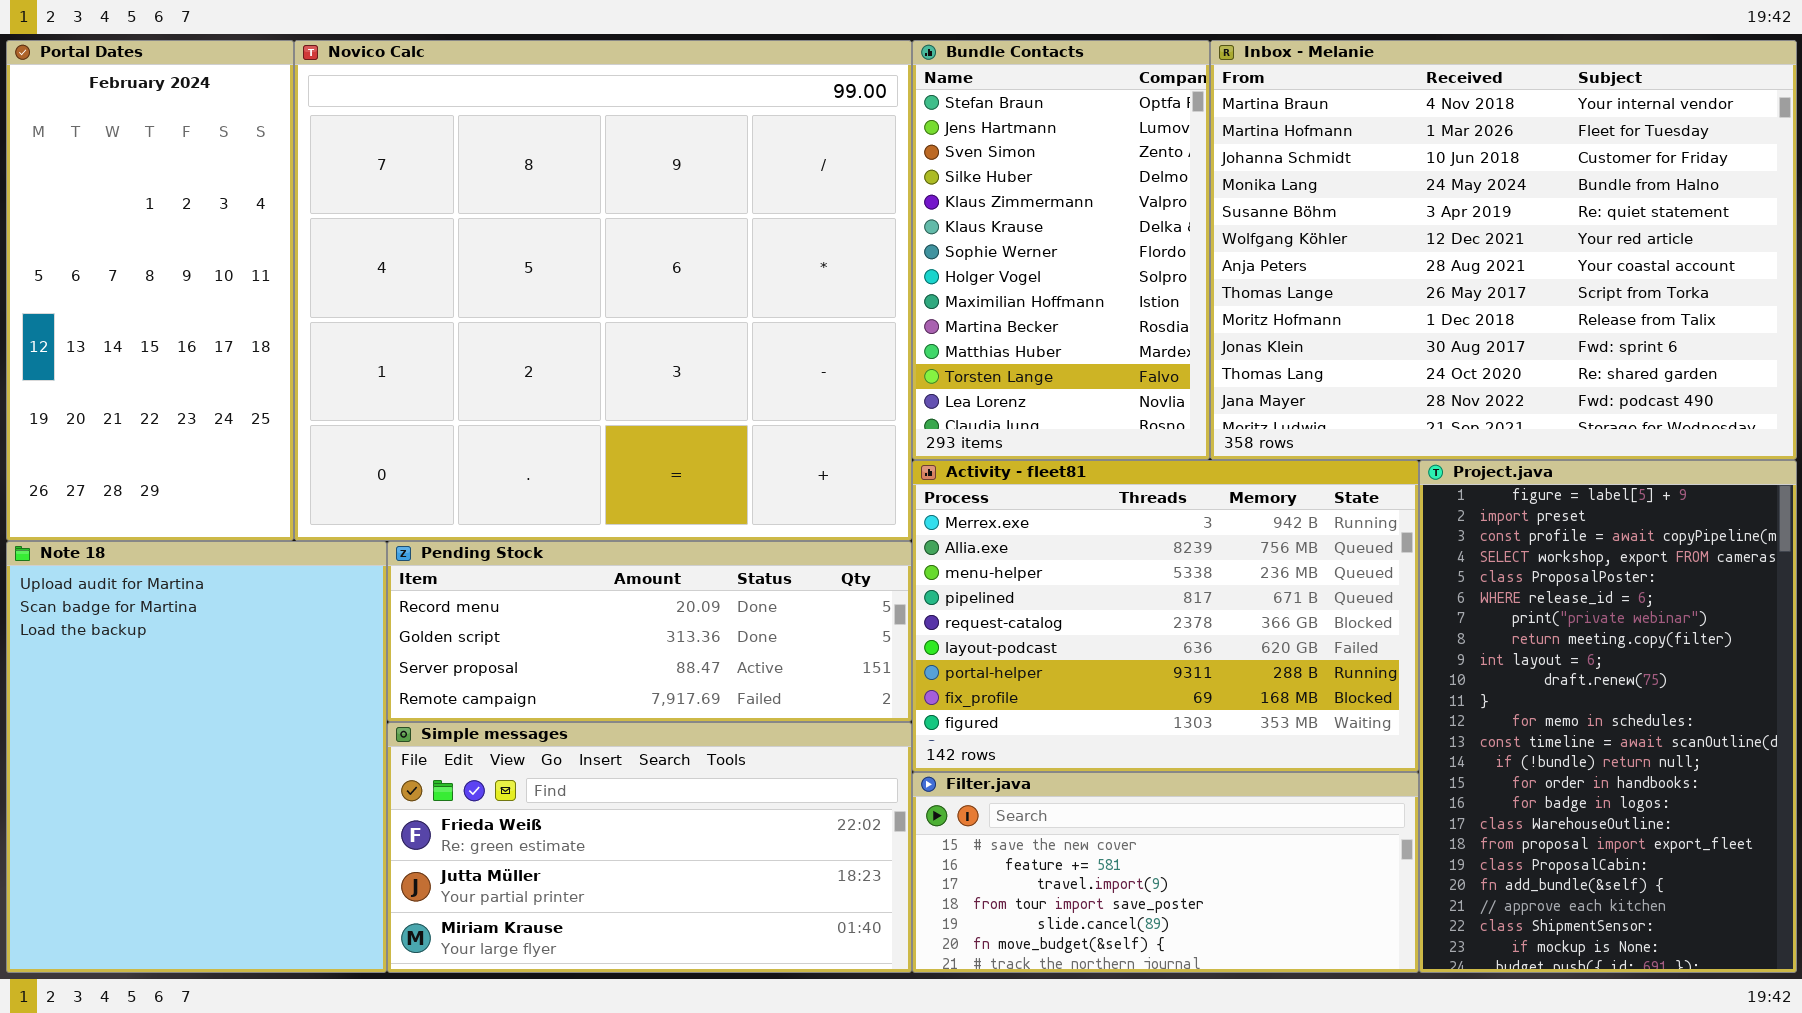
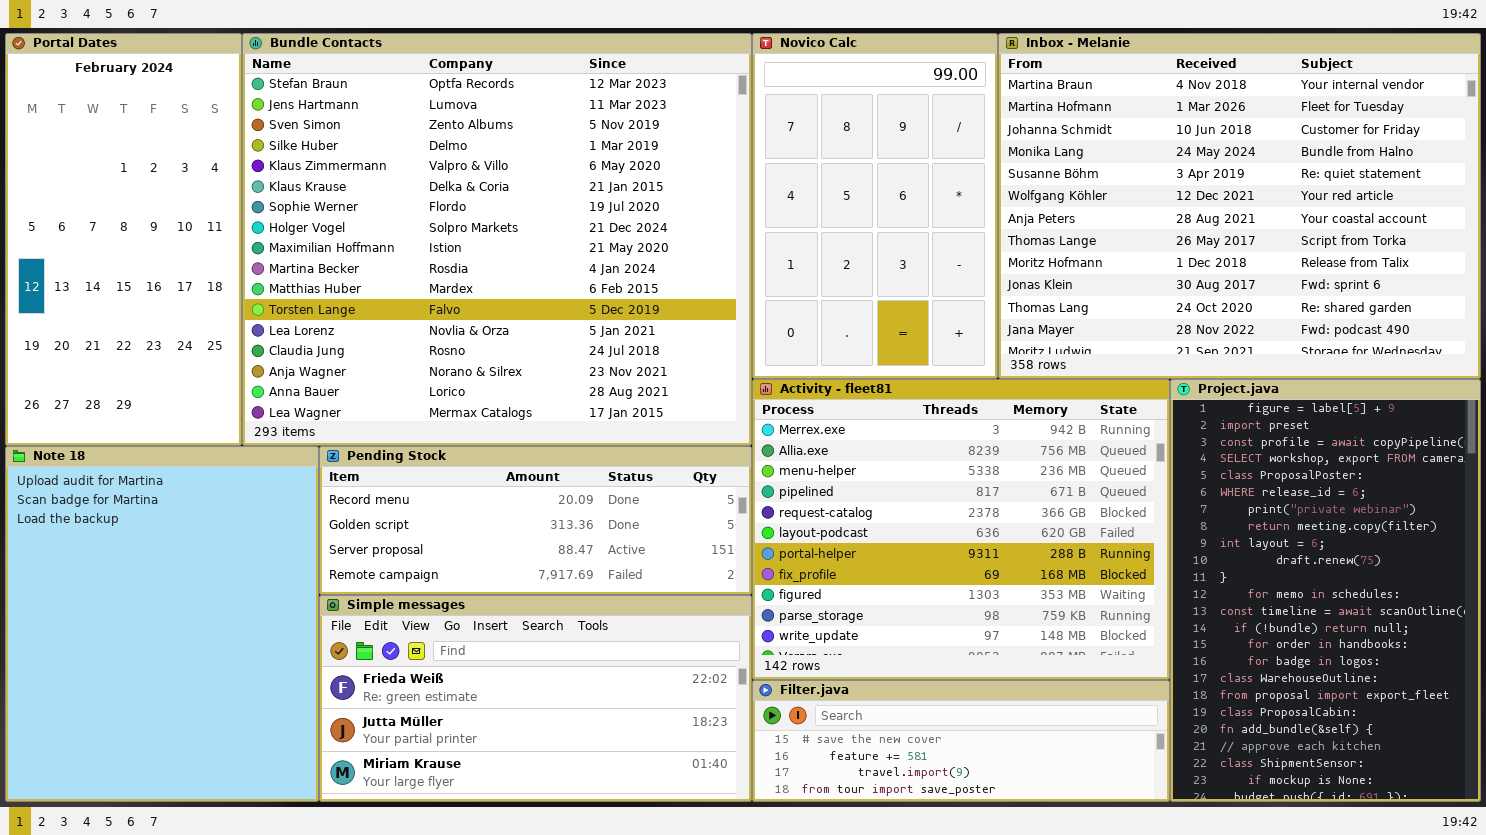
Novico Calc: [294,40,912,541] -> [752,33,998,379], moved, resized
Bundle Contacts: [912,40,1210,460] -> [242,33,752,446], moved, resized
Activity - fleet81: [912,460,1419,772] -> [752,379,1170,680], resized
Filter.java: [912,772,1419,973] -> [752,680,1170,802], resized

